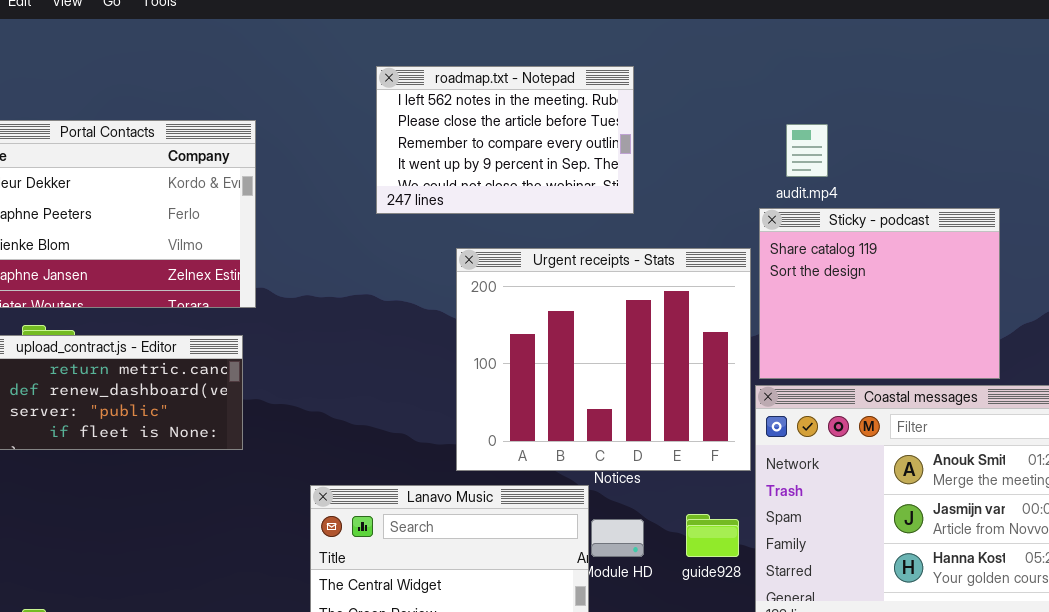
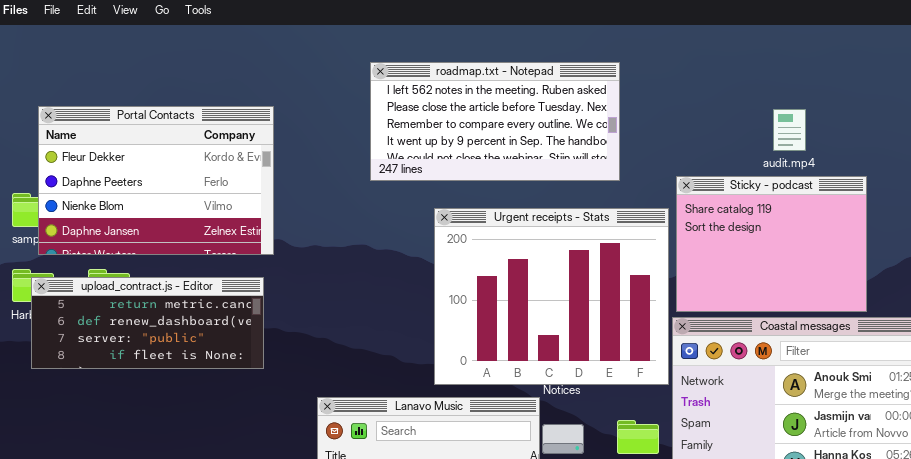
roadmap.txt - Notepad: [376,66,634,214] -> [370,62,620,181], resized
audit.mp4: [786,124,828,177] -> [773,109,806,151], moved

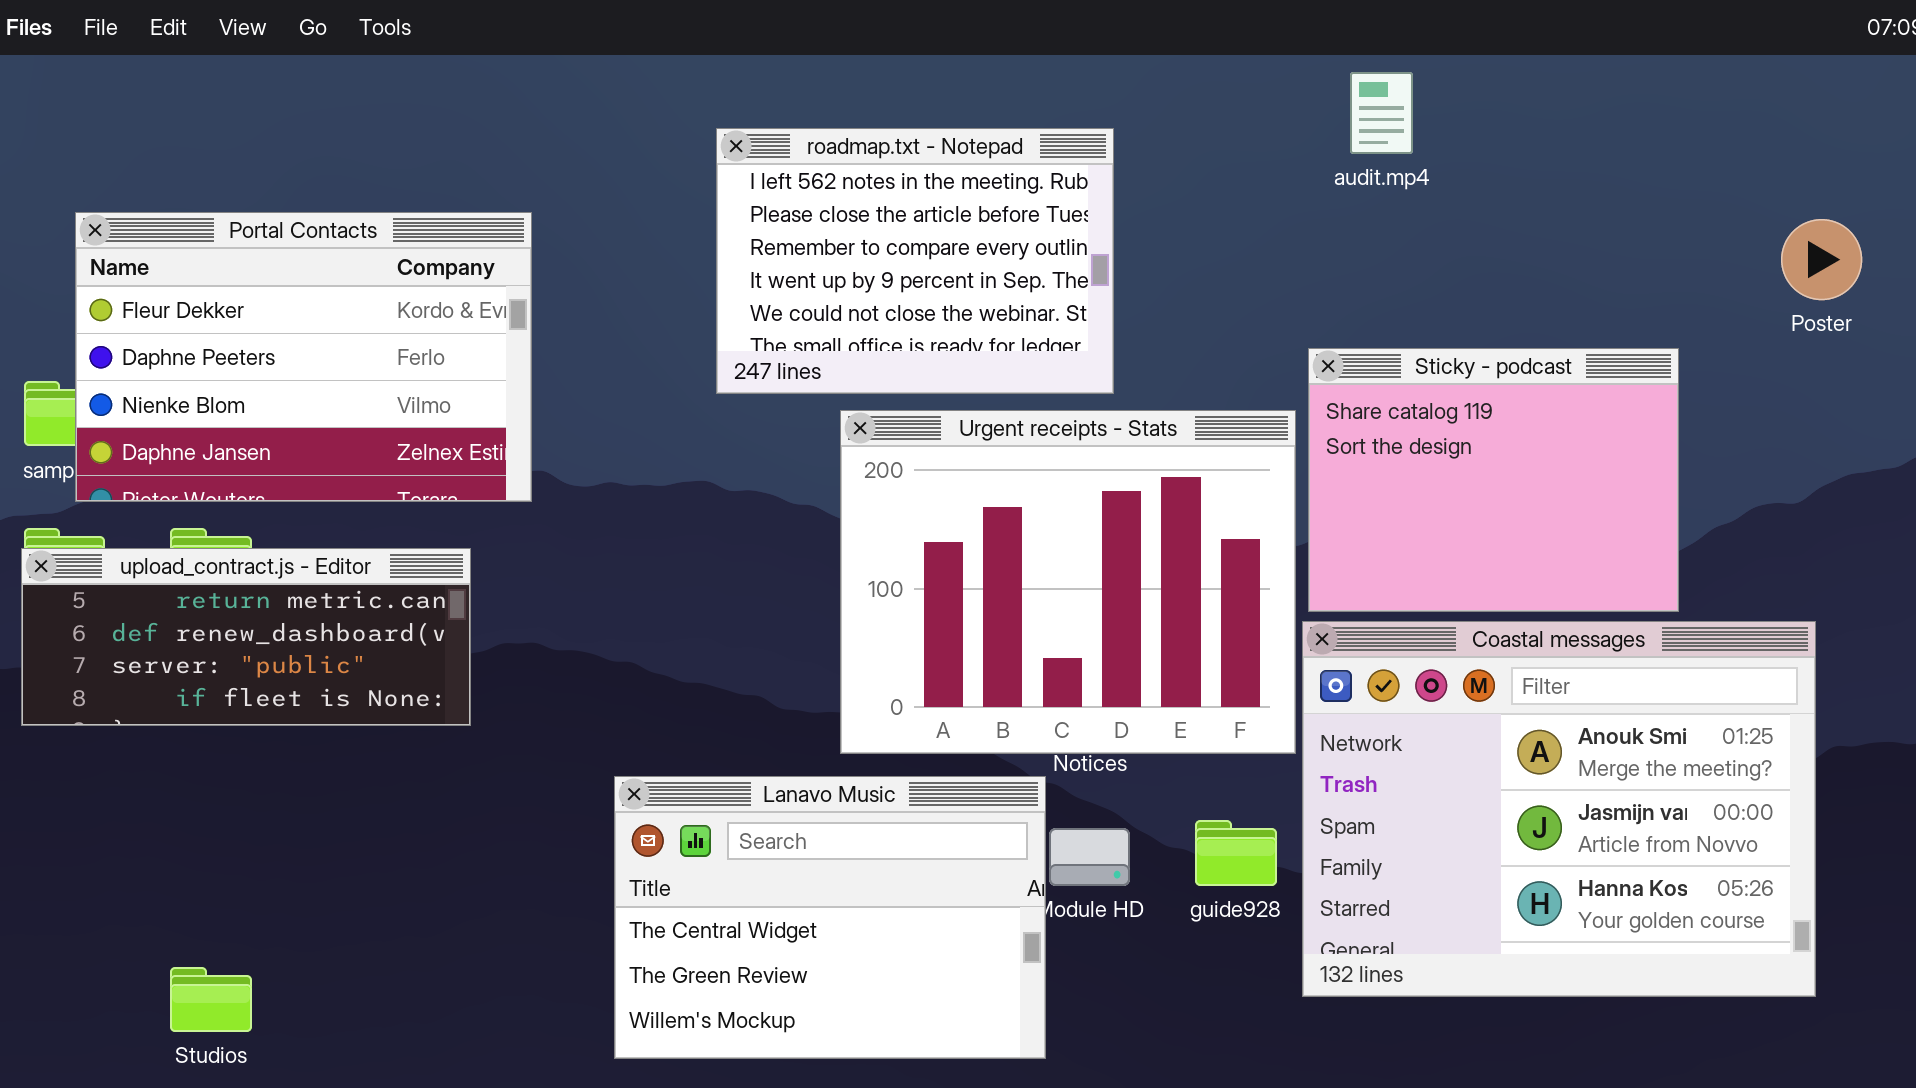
roadmap.txt - Notepad: [370,62,620,181] -> [716,128,1114,394], resized
audit.mp4: [773,109,806,151] -> [1350,72,1413,154], moved
upload_contract.js - Editor: [31,277,264,369] -> [21,548,471,726], moved

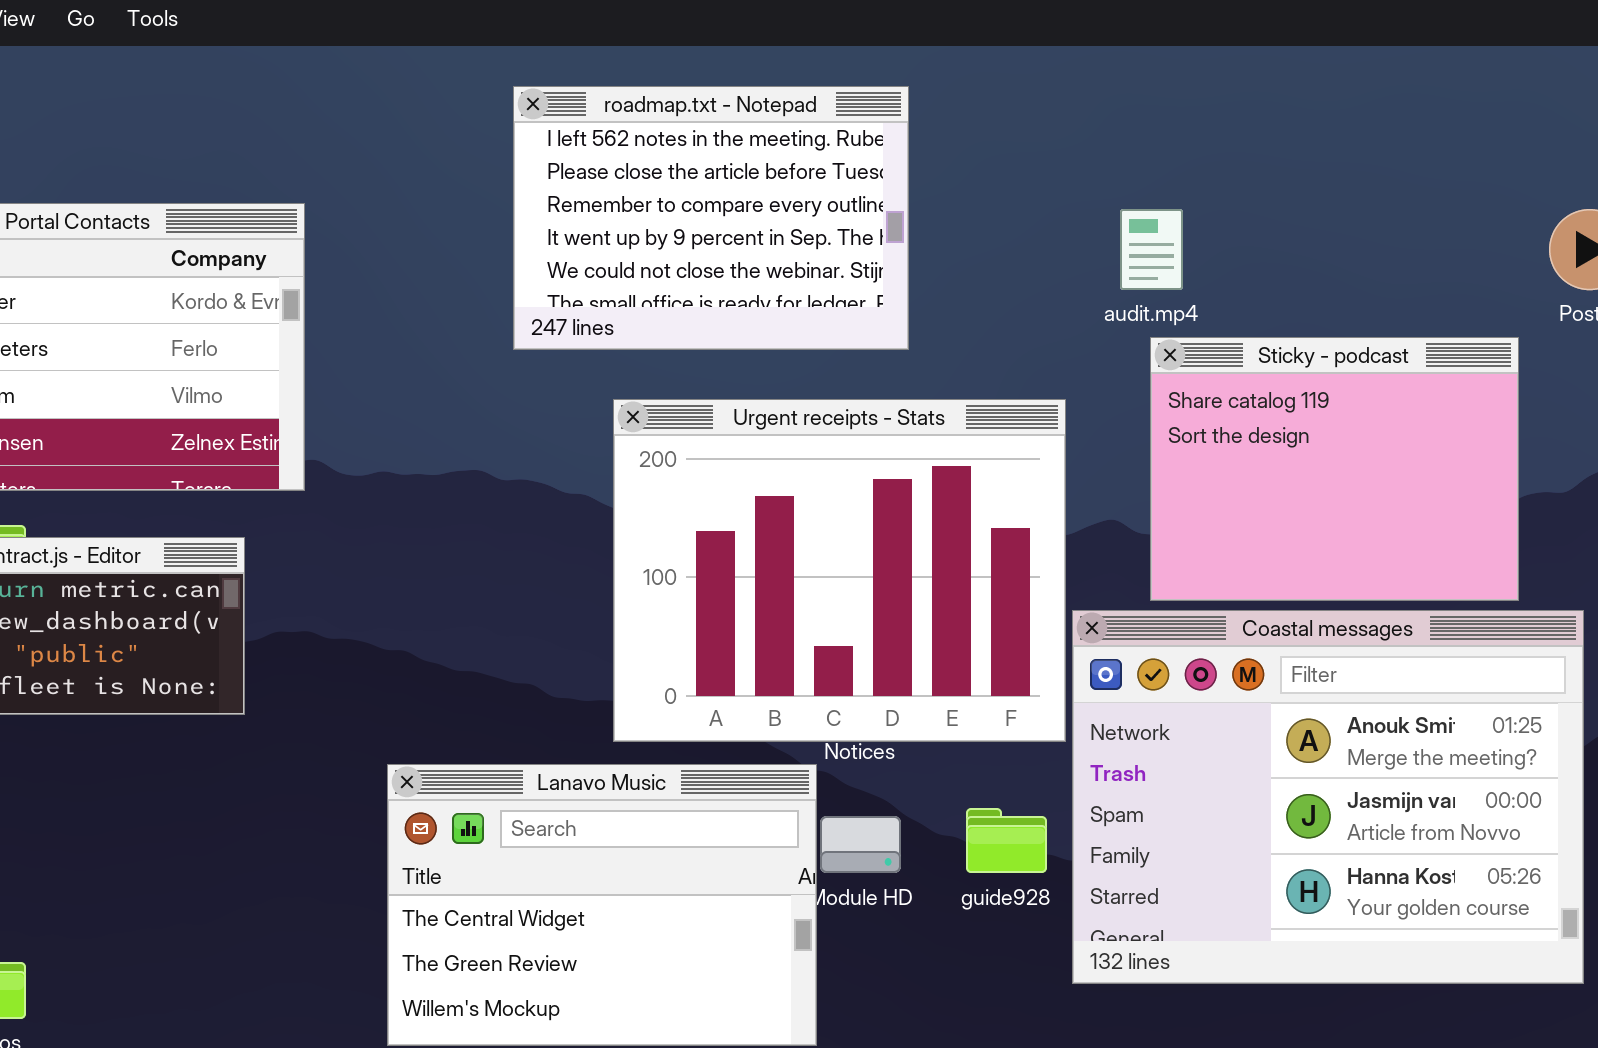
audit.mp4: [1350,72,1413,154] -> [1120,209,1183,290], moved
roadmap.txt - Notepad: [716,128,1114,394] -> [513,86,909,350], moved
Sticky - podcast: [1308,348,1679,612] -> [1150,337,1519,601], moved

